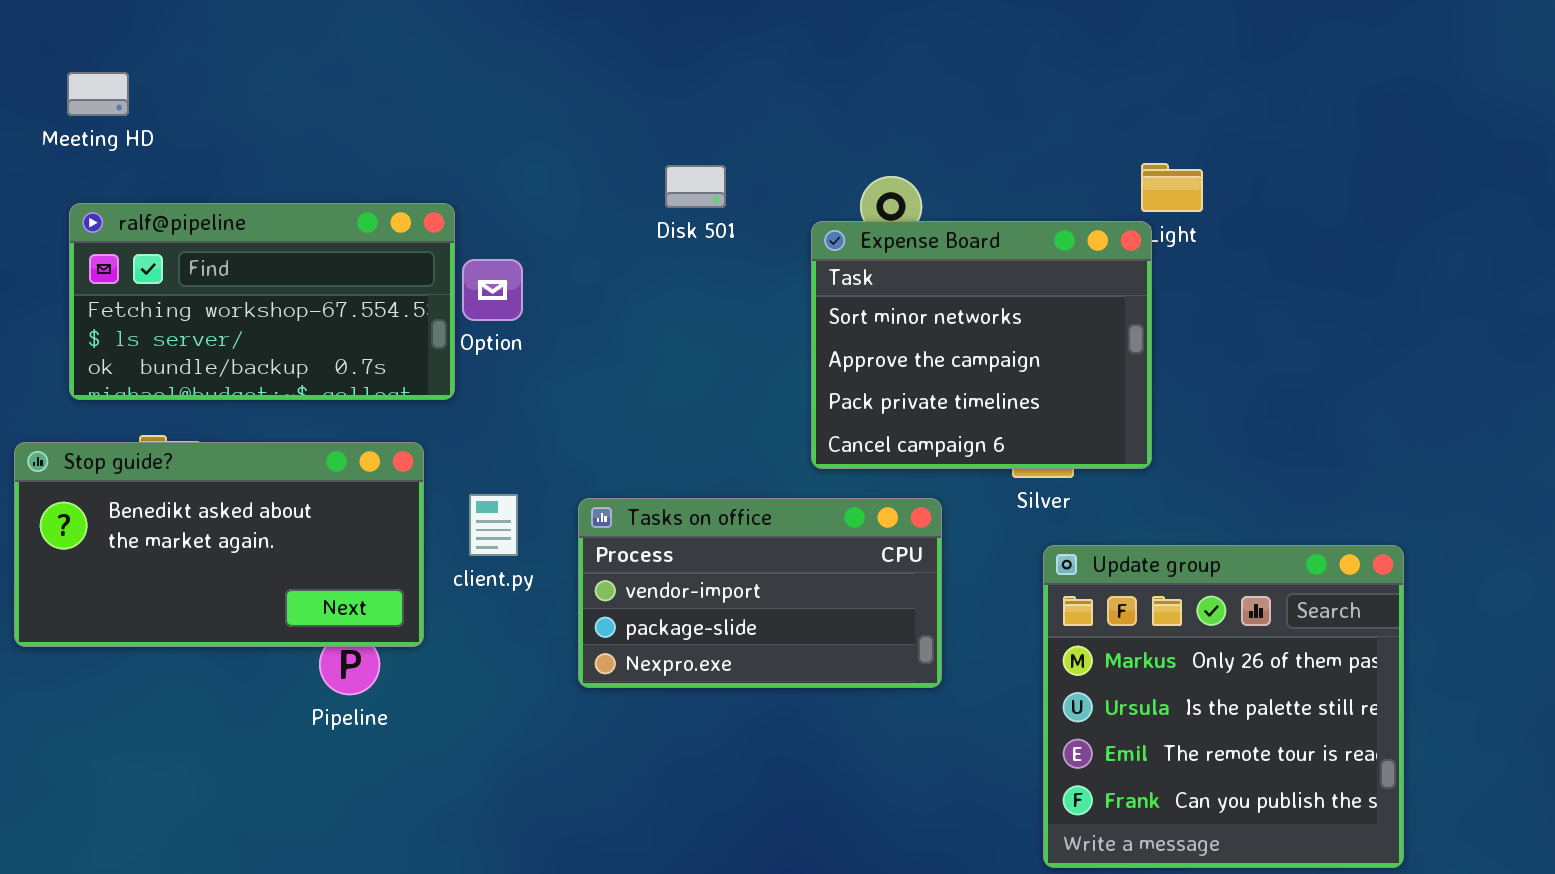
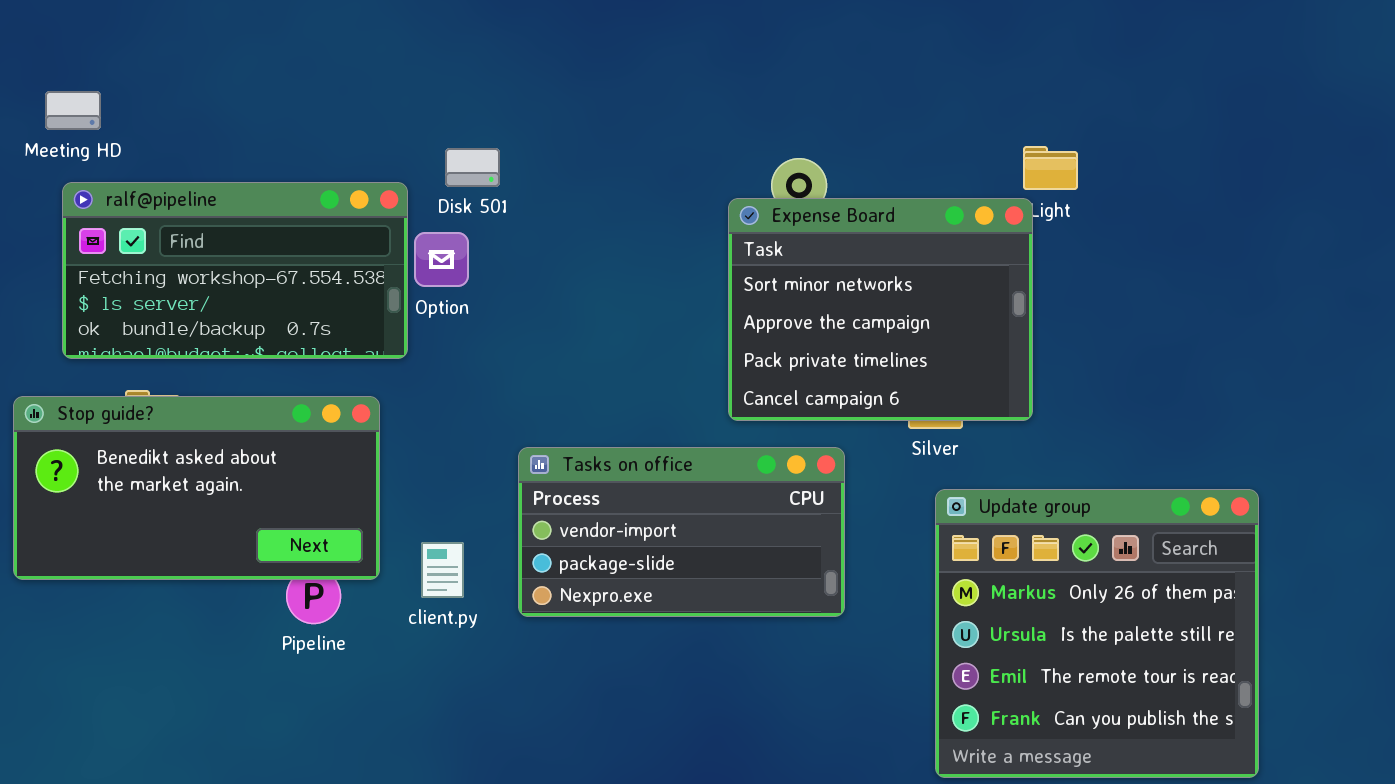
Meeting HD: [67,72,129,116] -> [45,91,101,130], moved
Disk 501: [665,165,726,208] -> [445,148,500,187], moved
client.py: [469,494,518,556] -> [421,542,464,598], moved

